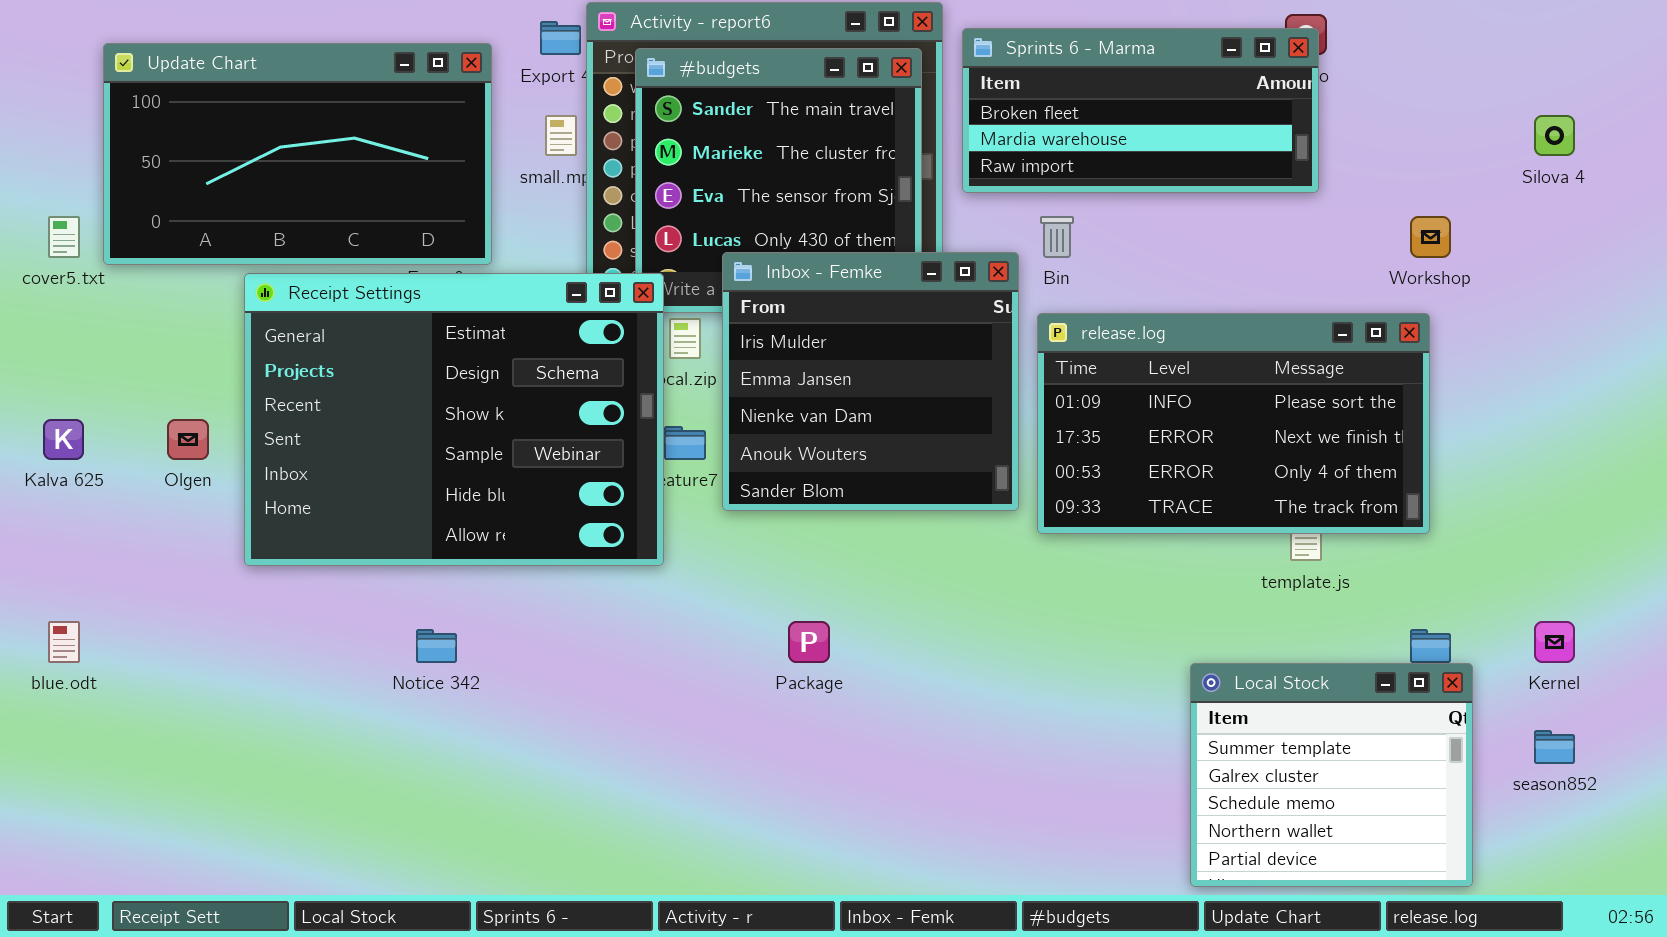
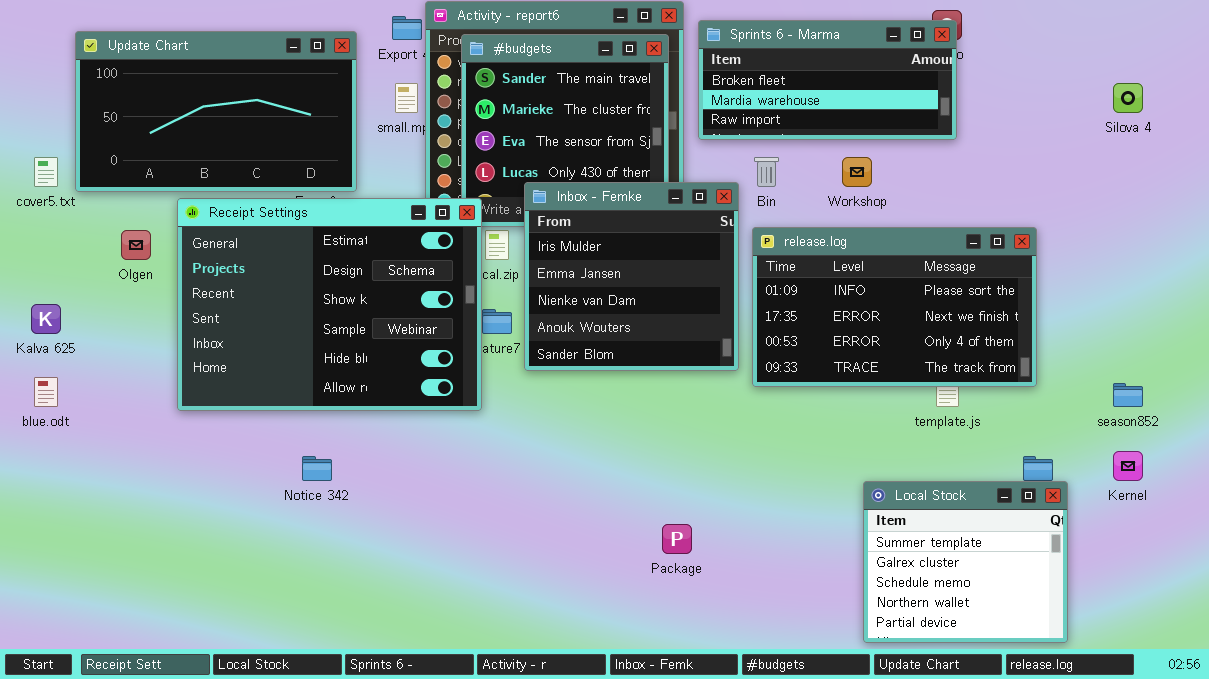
Workshop: [1410,216,1451,258] -> [842,157,872,187], moved
Olgen: [167,419,209,460] -> [121,230,151,260], moved
blue.odt: [48,621,80,663] -> [34,377,58,407], moved
Package: [788,621,830,663] -> [662,524,692,554], moved
season852: [1534,730,1575,764] -> [1113,383,1143,407], moved

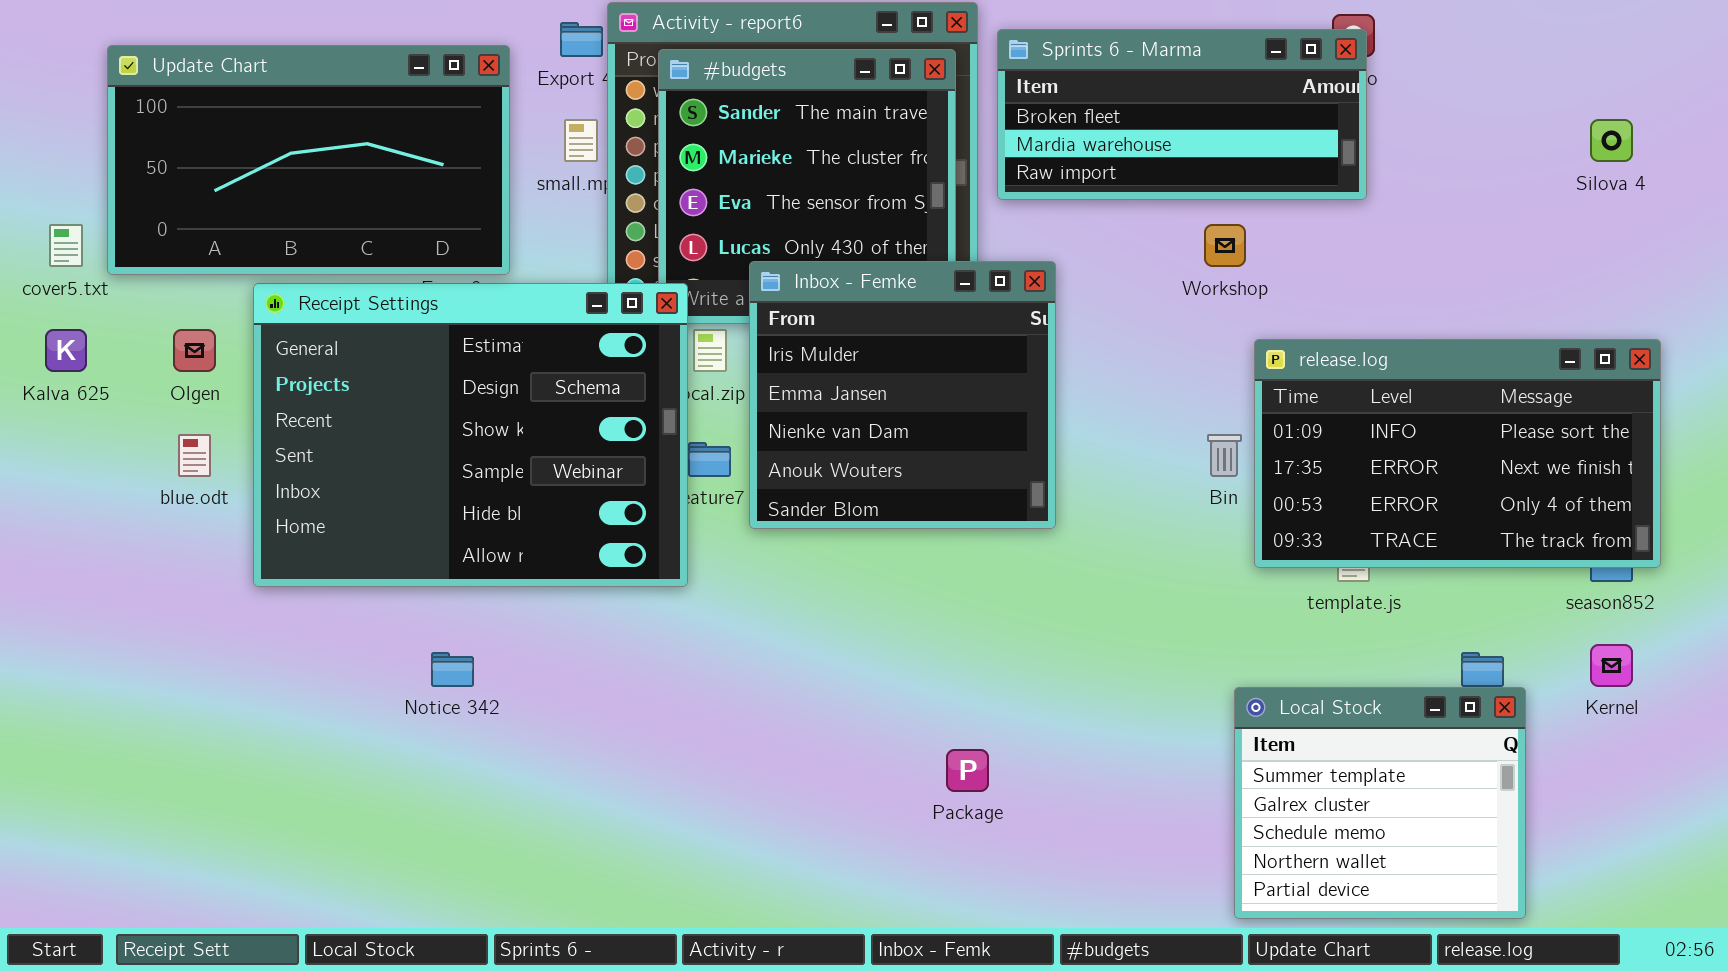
Bin: [754,157,779,187] -> [1207,434,1242,477], moved
release.log: [752,227,1037,387] -> [1254,339,1661,568], moved
Kalva 625: [31,304,61,334] -> [45,329,87,372], moved
blue.odt: [34,377,58,407] -> [178,434,211,477], moved

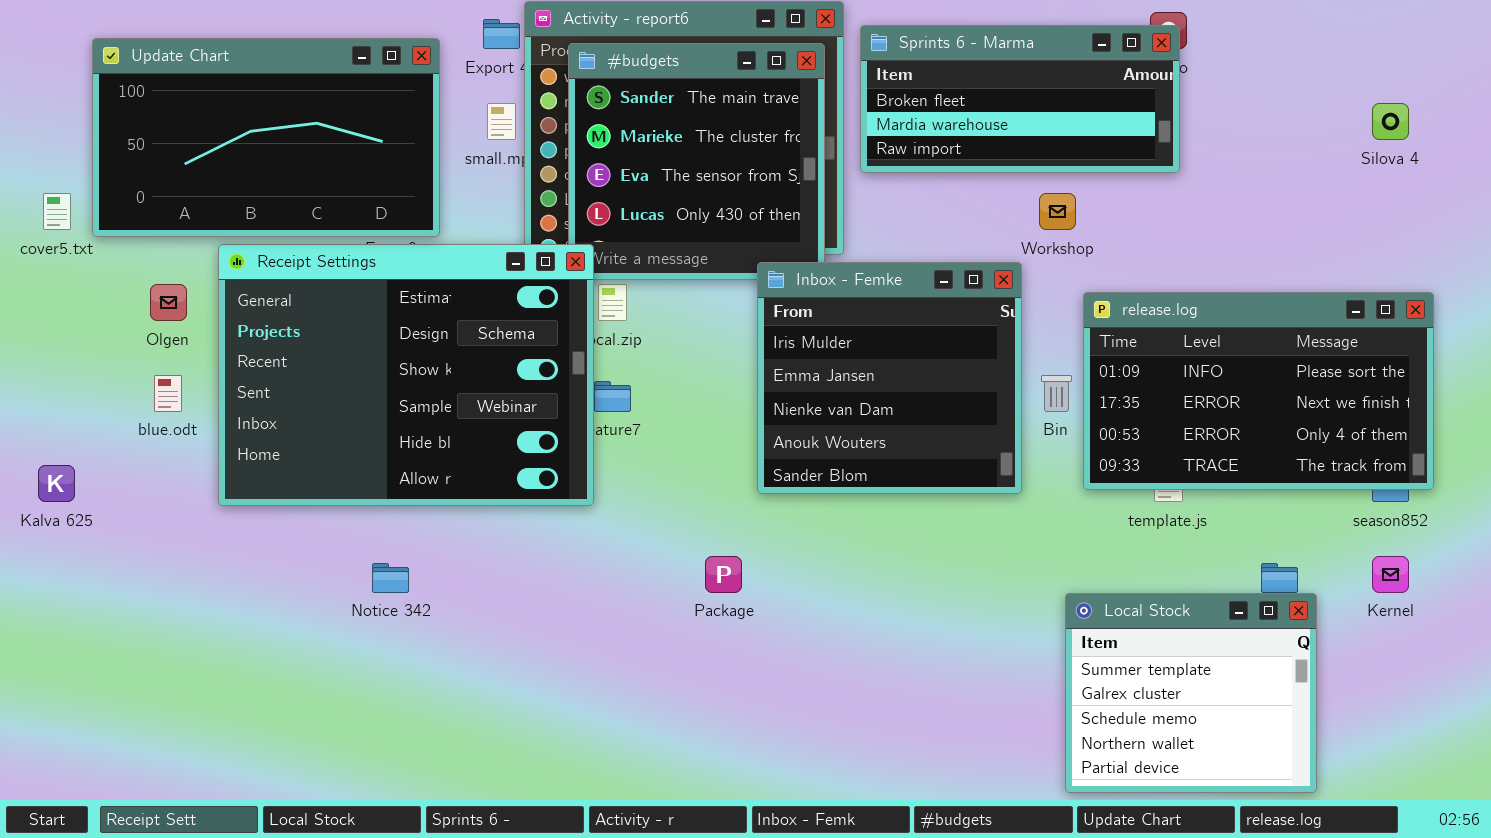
Inbox - Femke: [749,261,1056,529] -> [757,262,1022,494], moved
Kalva 625: [45,329,87,372] -> [38,465,75,502], moved
Package: [946,749,989,792] -> [705,556,742,593], moved

